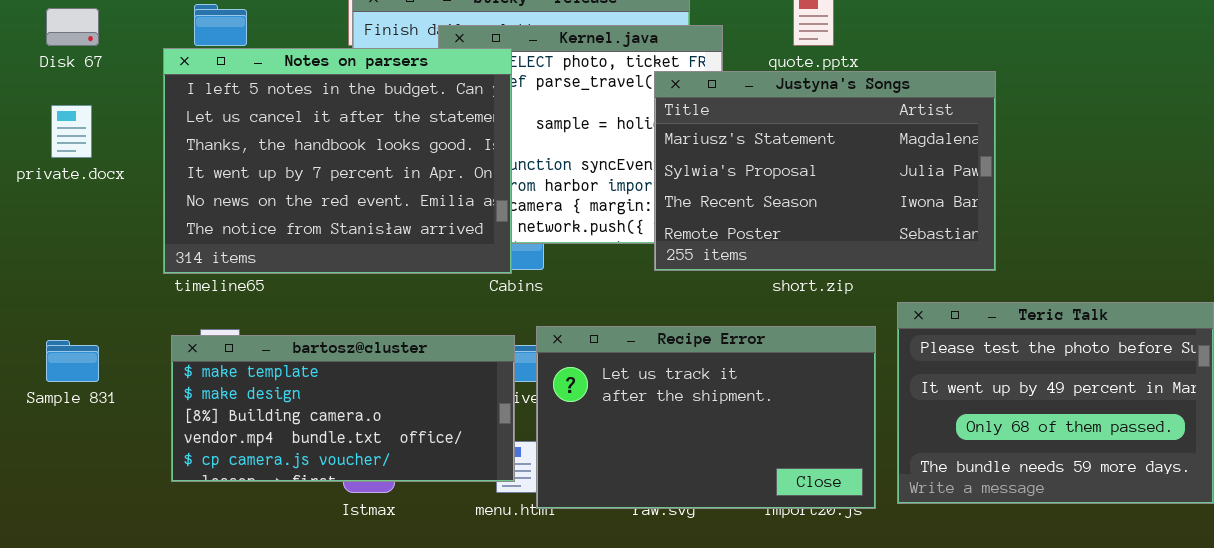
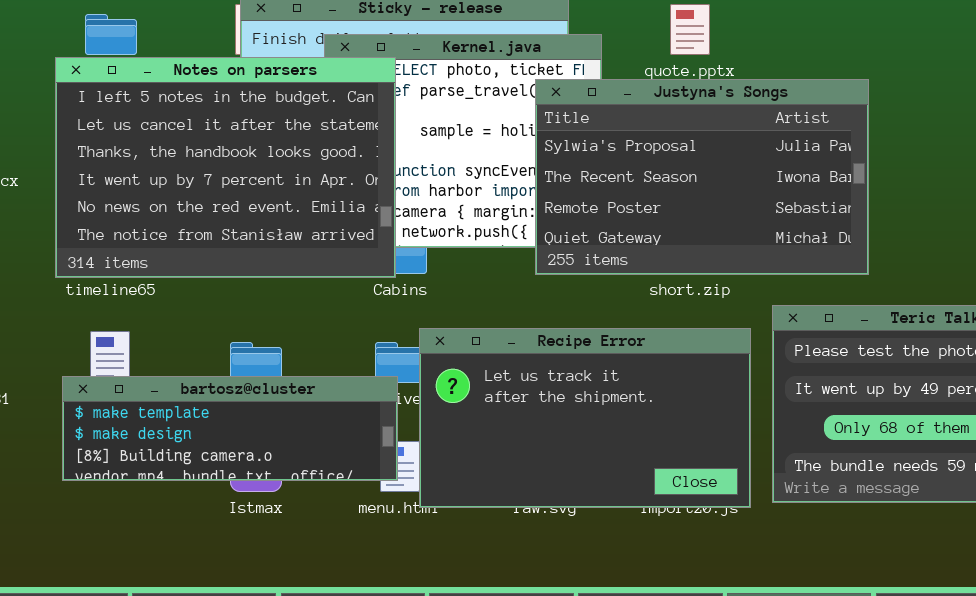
Justyna's Songs: [654,71,996,271] -> [535,79,869,275], scrolled down 1 row
bartosz@cluster: [171,335,515,482] -> [62,376,398,481], resized

